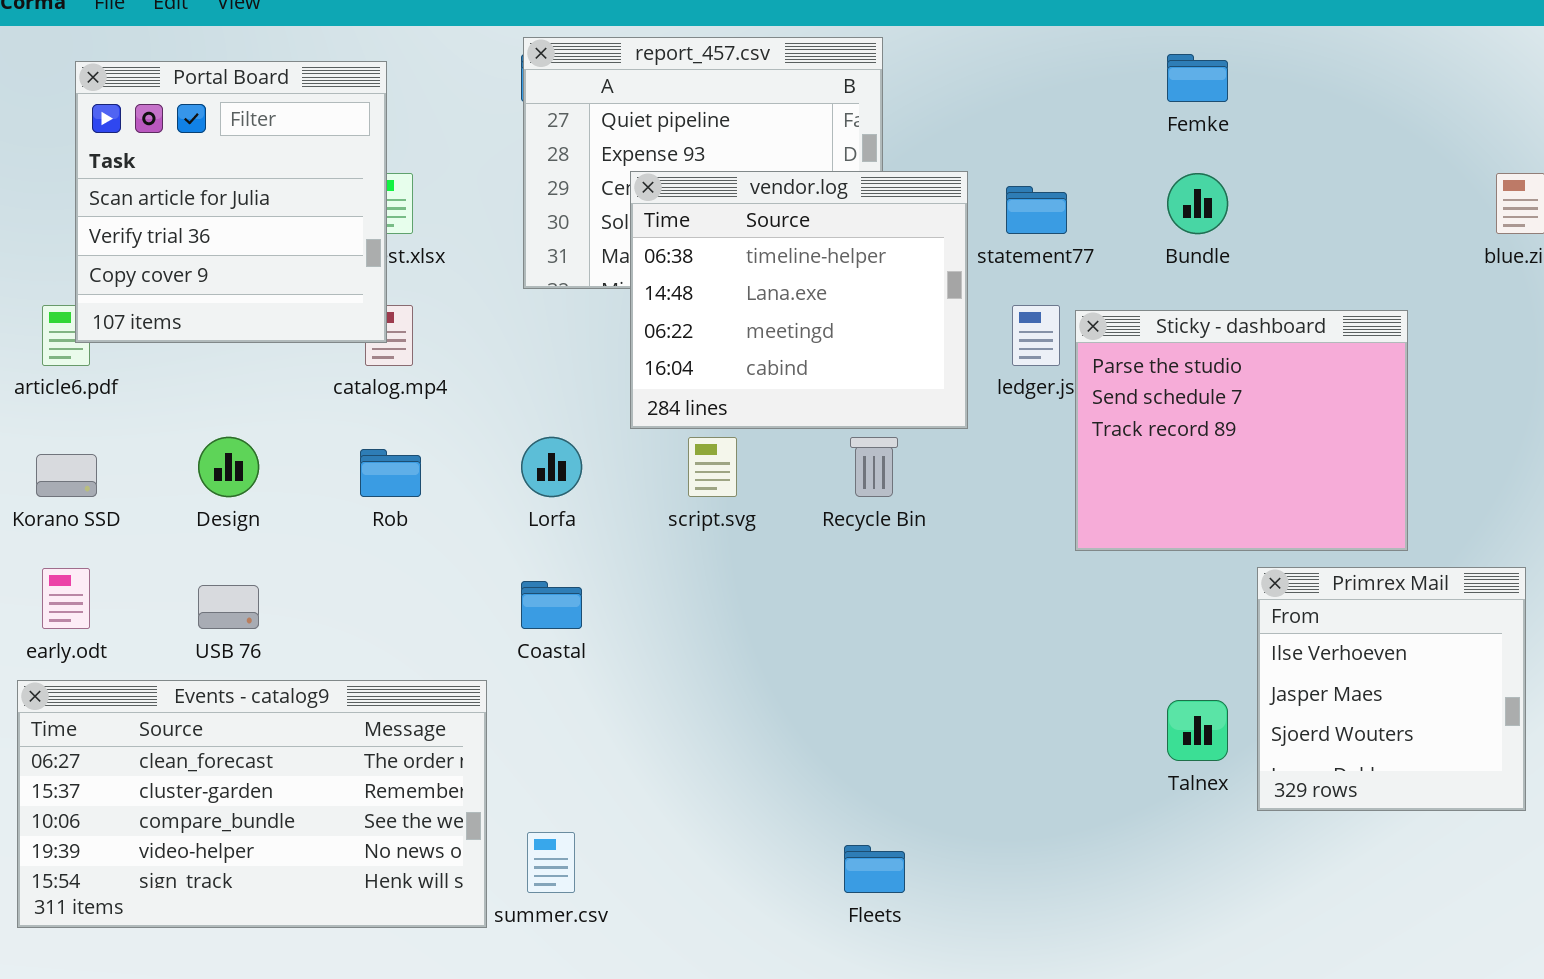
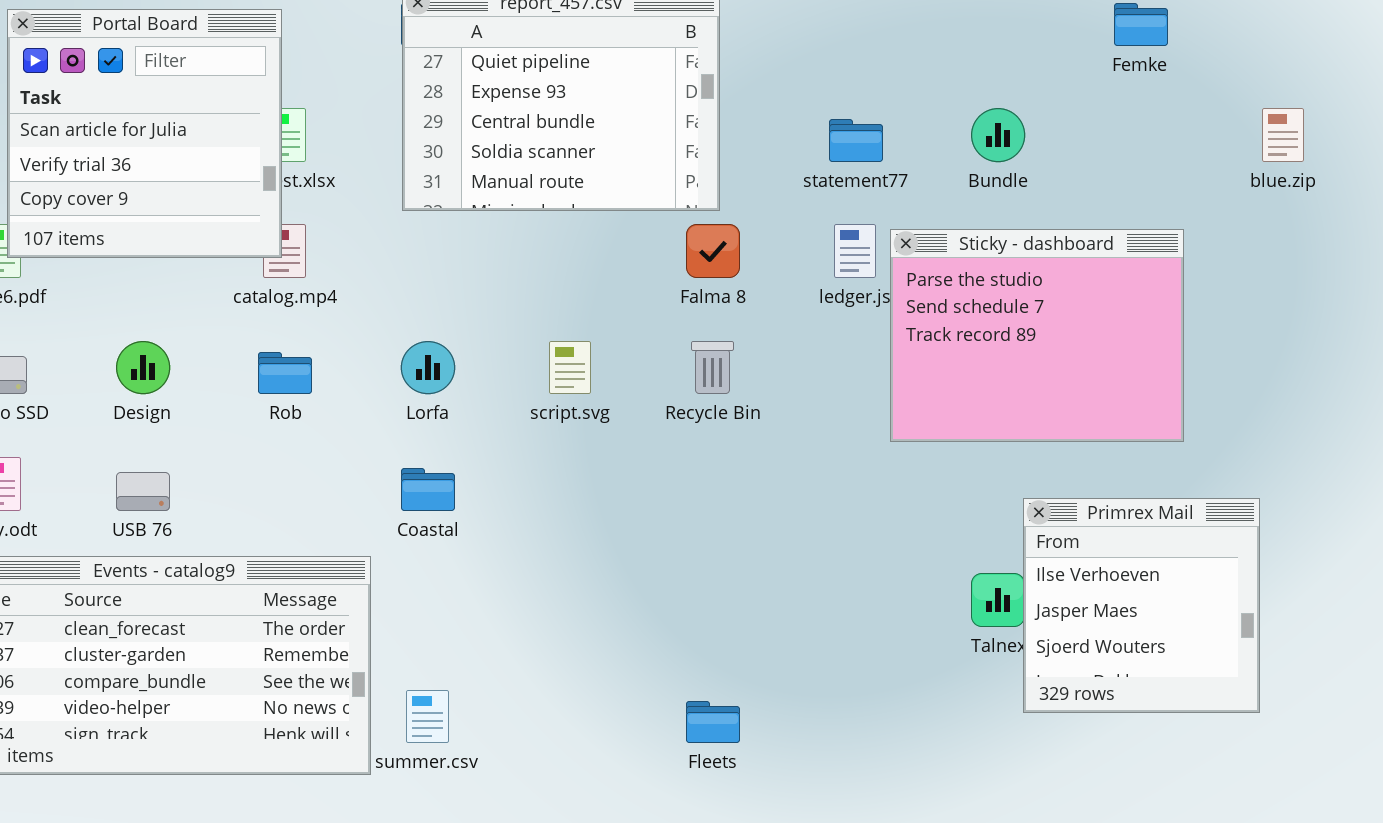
Femke: [1167,54,1228,102] -> [1114,3,1168,46], moved
vendor.log: [630,171,968,429] -> none, closed
Primrex Mail: [1257,567,1526,811] -> [1023,498,1260,713], moved

